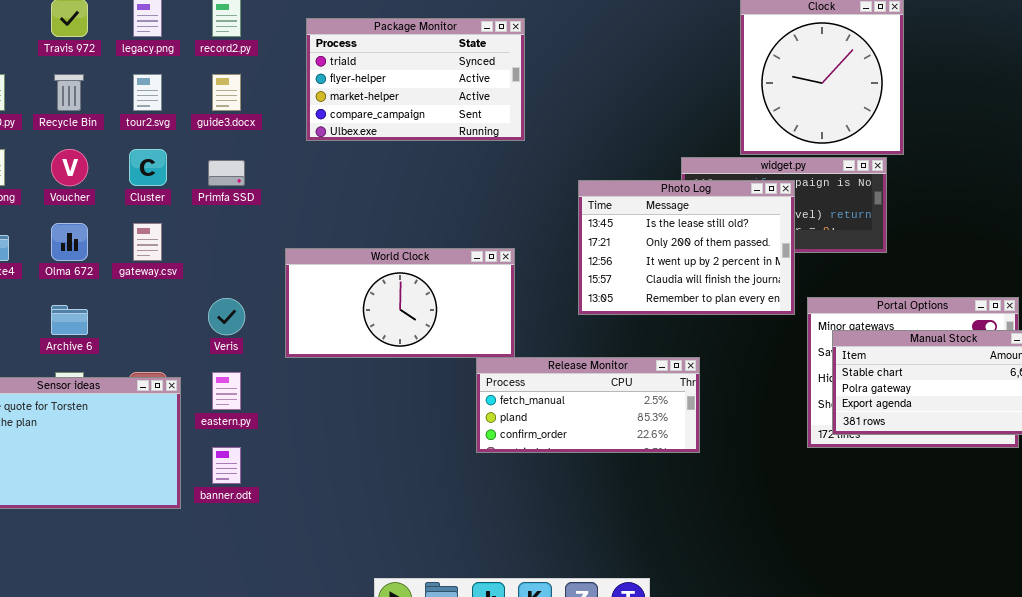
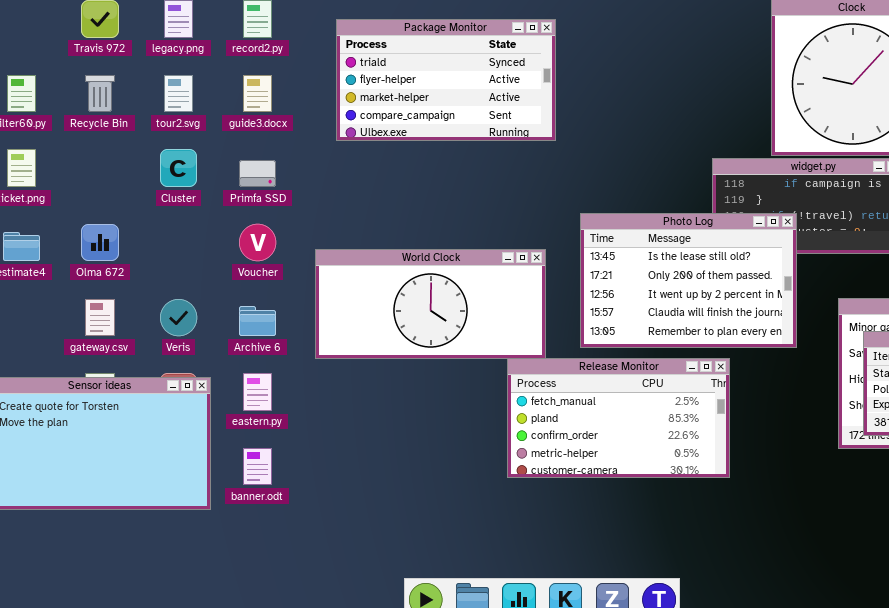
Voucher: [51,149,88,186] -> [239,224,276,261], moved
Photo Log: [578,180,795,315] -> [580,213,797,348], moved
gateway.csv: [133,223,162,261] -> [85,299,115,336], moved
Veris: [208,298,245,335] -> [160,299,197,336], moved
Archive 6: [51,305,88,335] -> [239,306,276,336], moved
Release Monitor: [476,357,700,453] -> [507,358,730,478], resized

